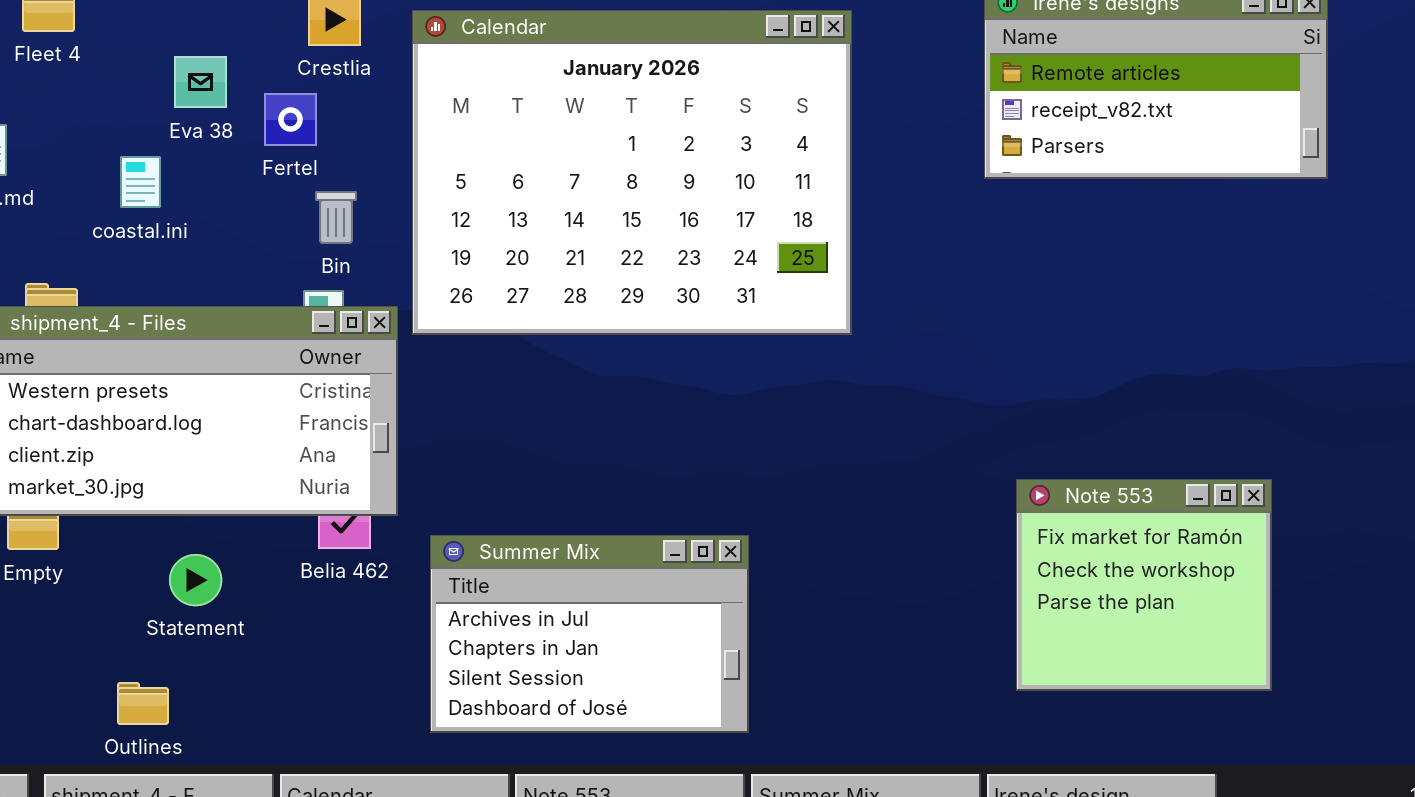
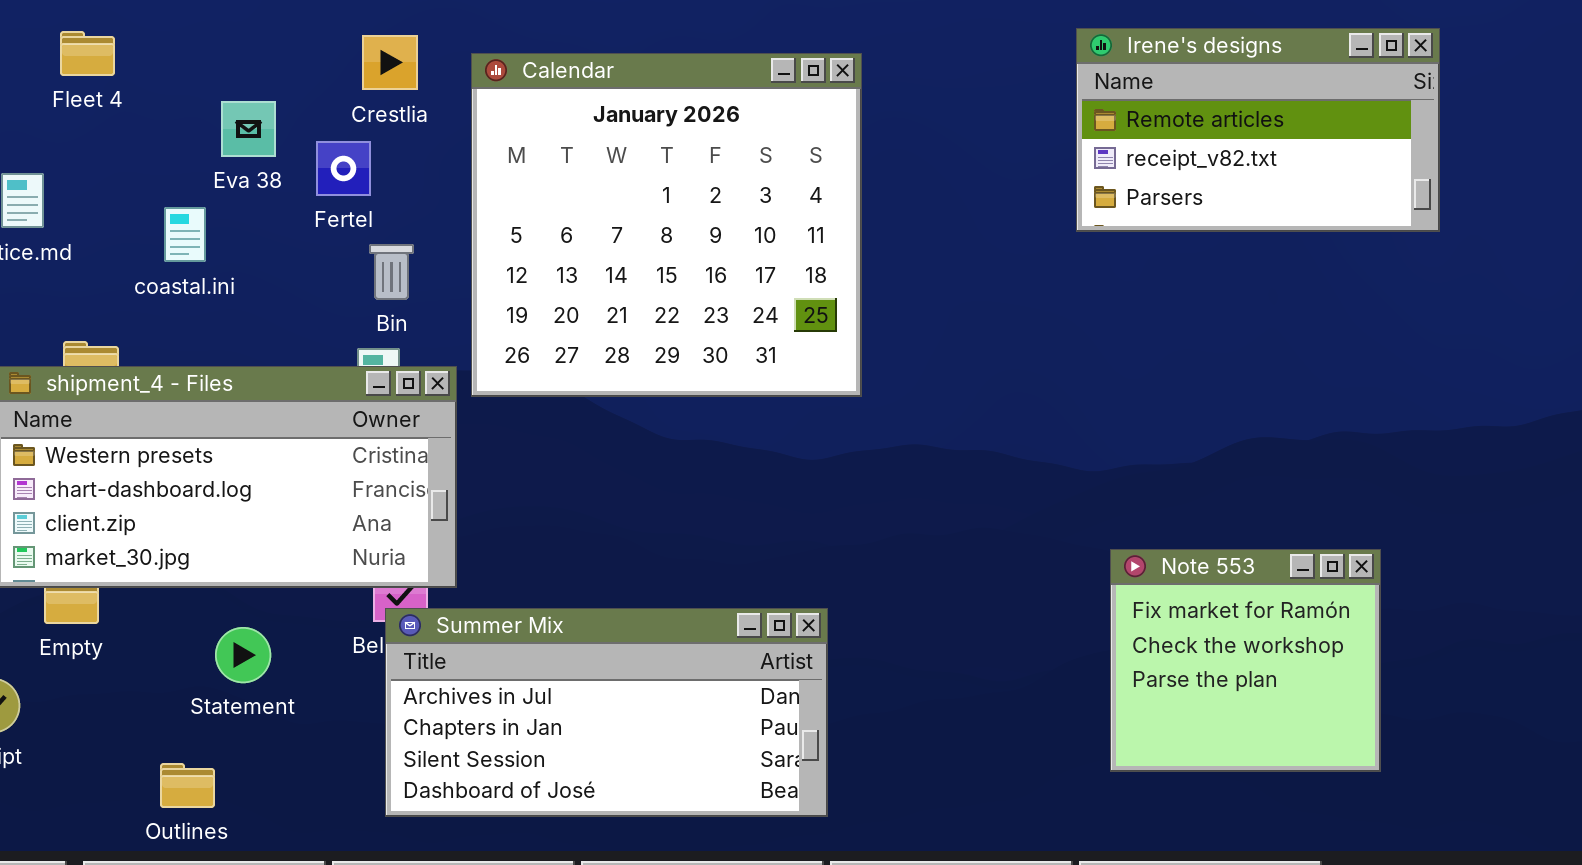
Calendar: [412,10,852,335] -> [471,53,862,397], resized
Summer Mix: [430,535,749,733] -> [385,608,828,817], resized

